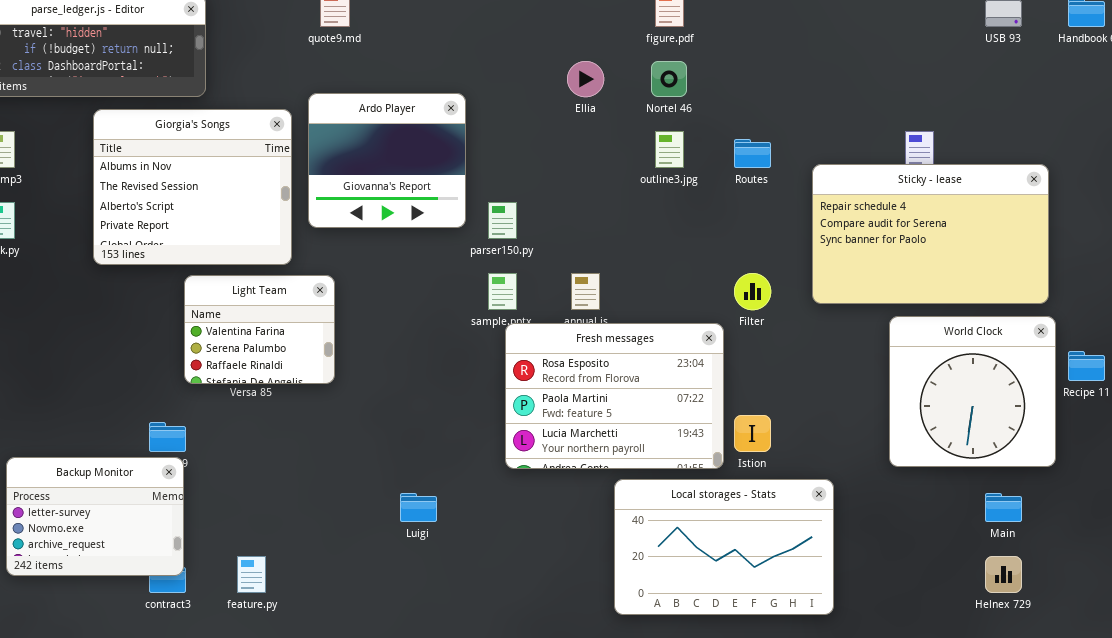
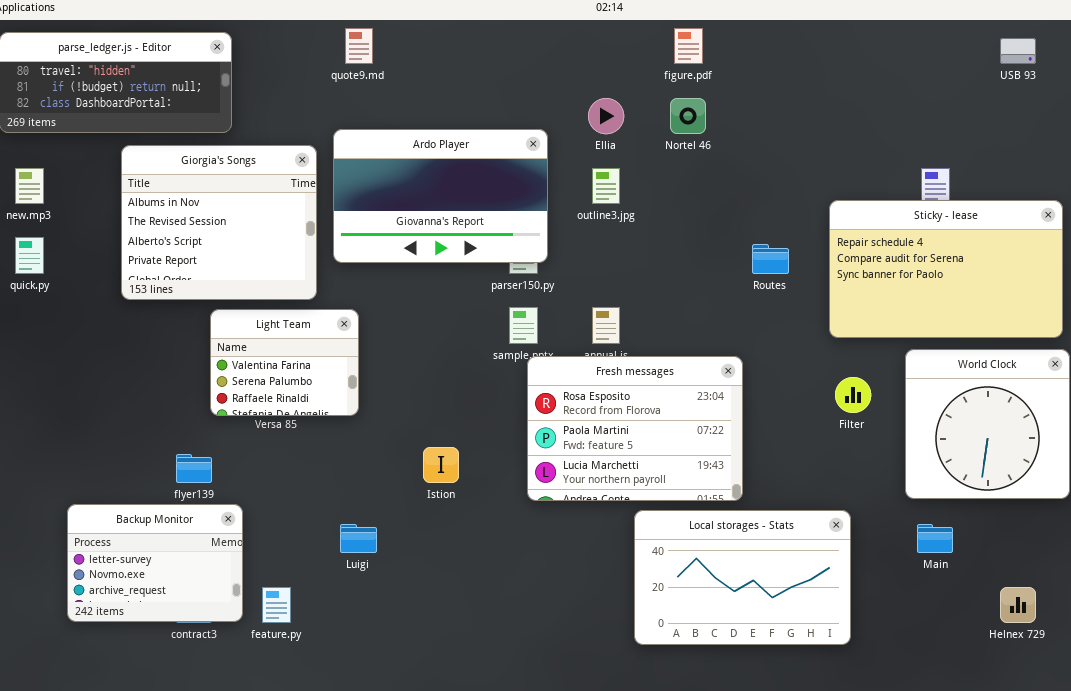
Ardo Player: [308,93,466,228] -> [333,129,548,263], resized
outline3.jpg: [655,131,684,168] -> [592,168,620,204], moved
Routes: [734,139,771,168] -> [752,244,789,274], moved
Filter: [734,273,771,310] -> [835,377,871,413], moved
Istion: [734,415,771,452] -> [423,447,459,483], moved
Backup Monitor: [6,457,184,576] -> [67,504,243,622], moved
Luigi: [400,493,437,522] -> [340,524,377,553], moved
Main: [985,493,1022,522] -> [917,524,953,553], moved

